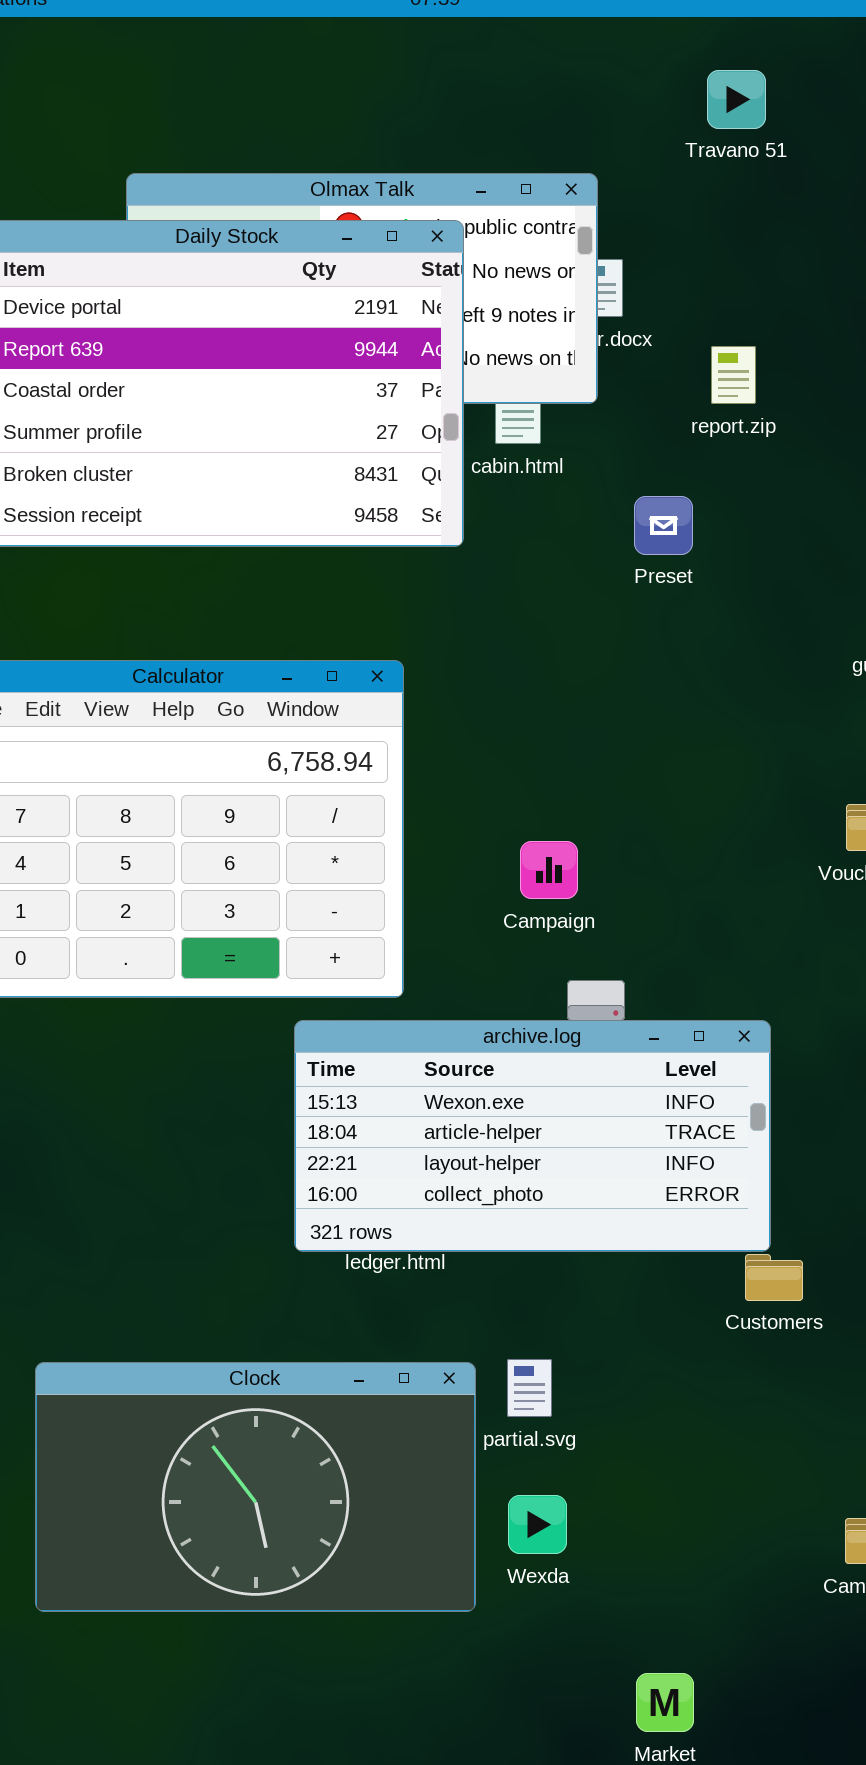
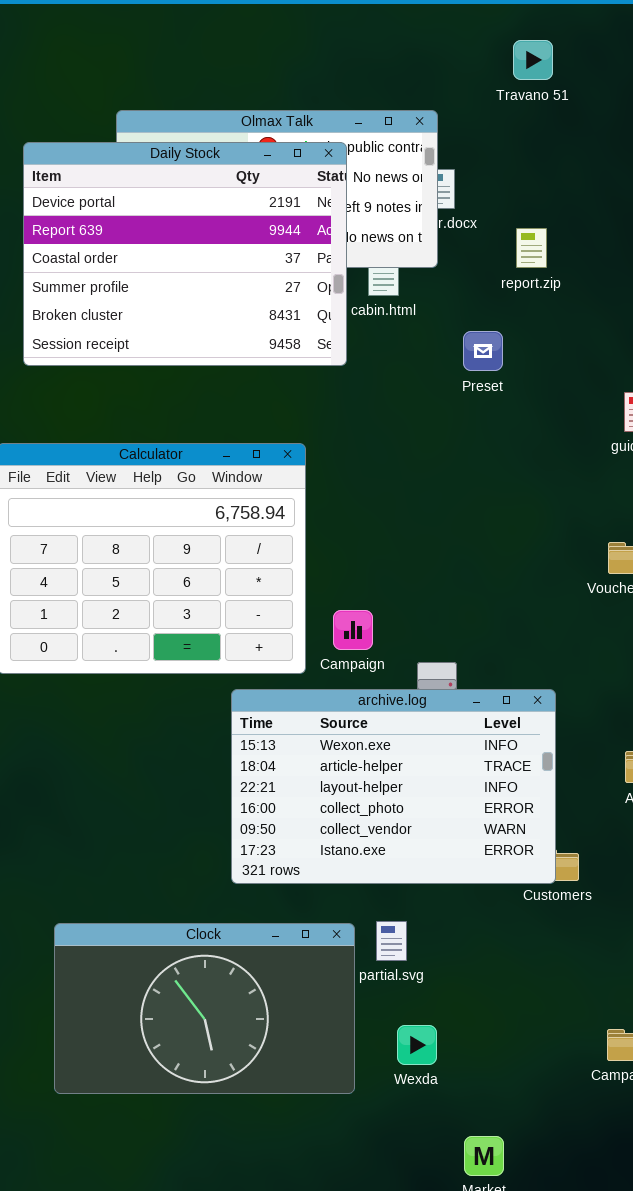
Campaign: [520,841,578,899] -> [333,610,373,650], moved
archive.log: [294,1020,771,1252] -> [231,689,556,884], resized
Wexda: [508,1495,567,1554] -> [397,1025,437,1065], moved

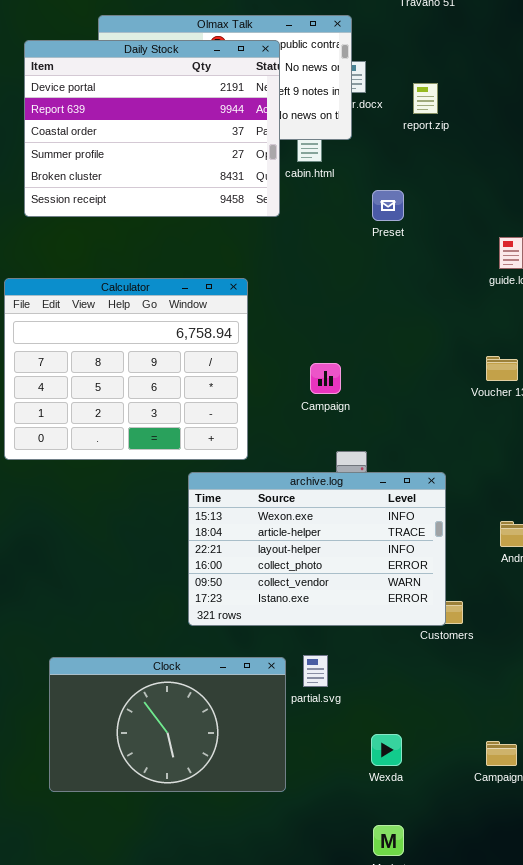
report.zip: [516,228,547,268] -> [413,83,438,114], moved
Campaign: [333,610,373,650] -> [310,363,341,394], moved
Wexda: [397,1025,437,1065] -> [371,734,402,766], moved

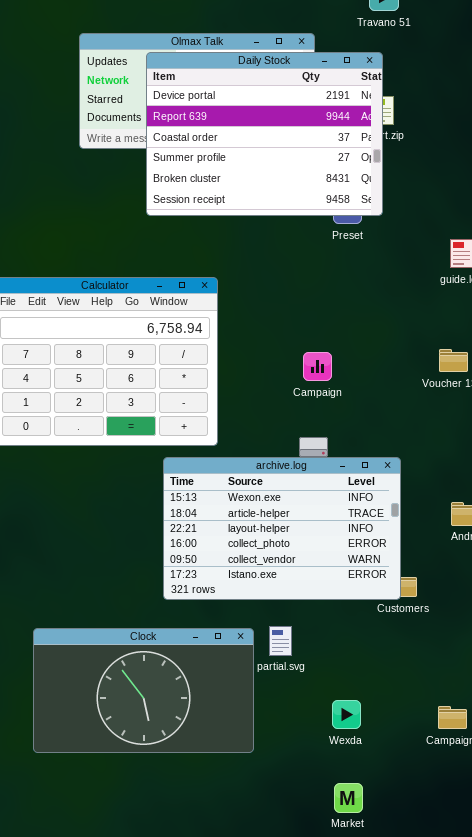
Daily Stock: [24,40,280,217] -> [146,52,383,216], moved
Campaign: [310,363,341,394] -> [303,352,332,381], moved

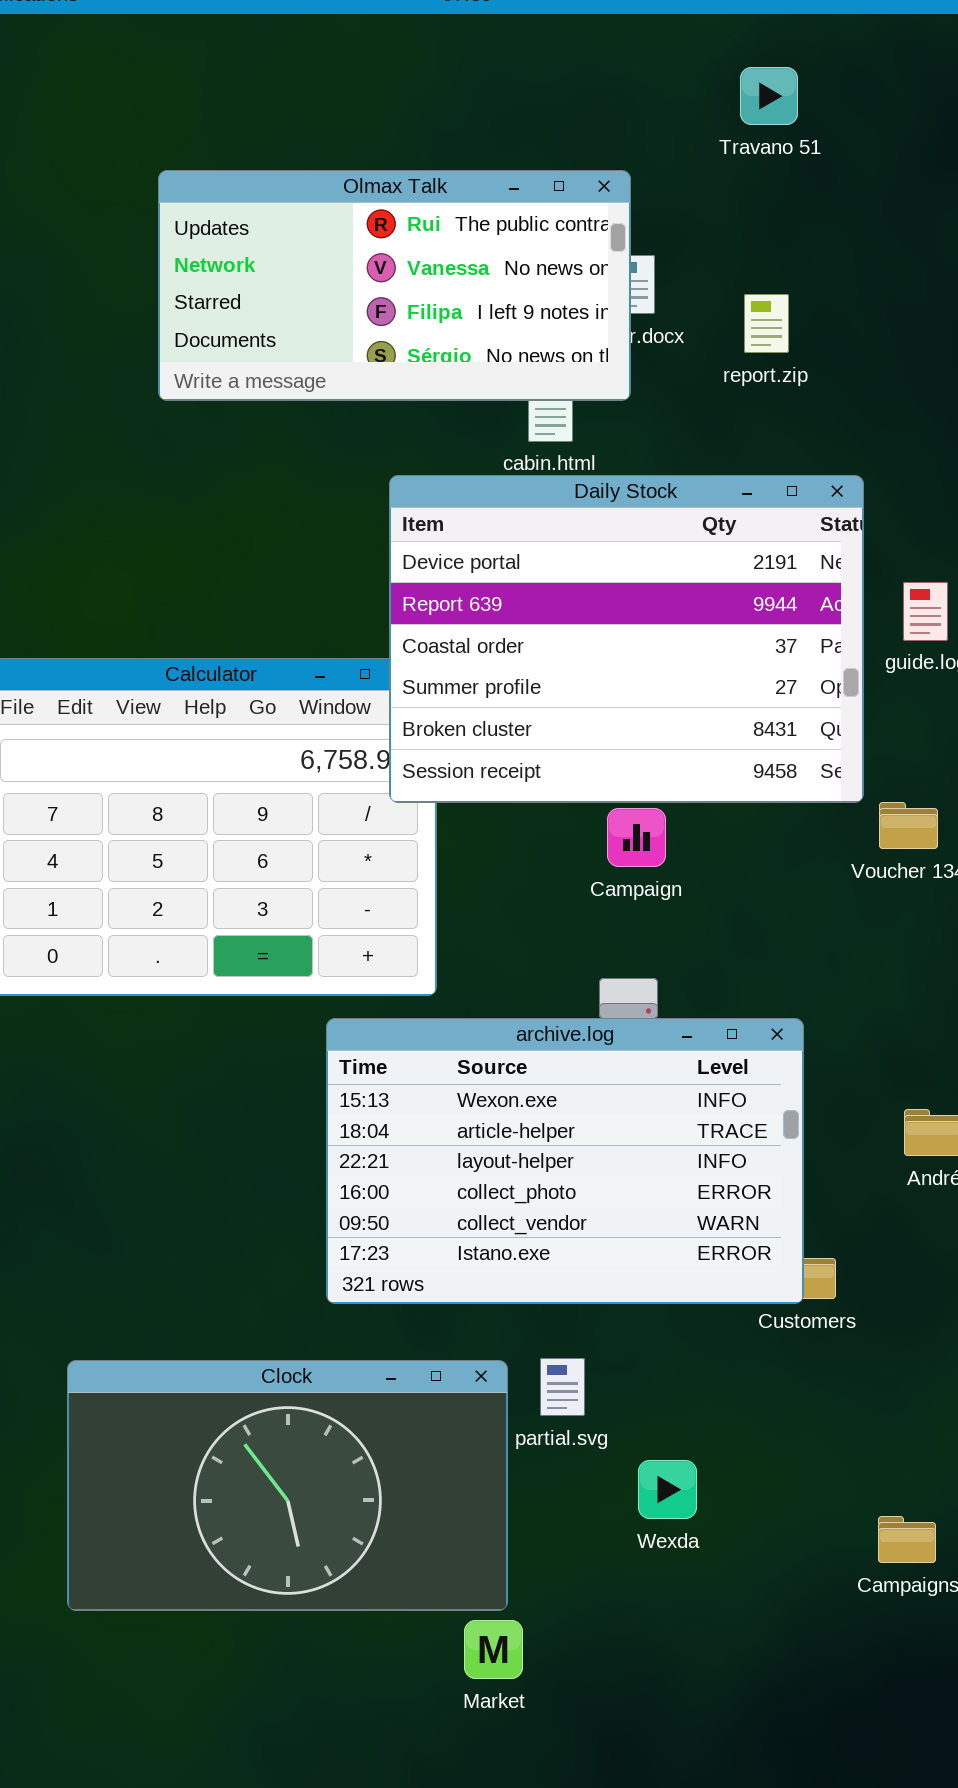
Daily Stock: [146,52,383,216] -> [389,475,864,803], moved
Wexda: [332,700,361,729] -> [638,1460,697,1519], moved
Market: [334,783,363,813] -> [464,1620,523,1679], moved

